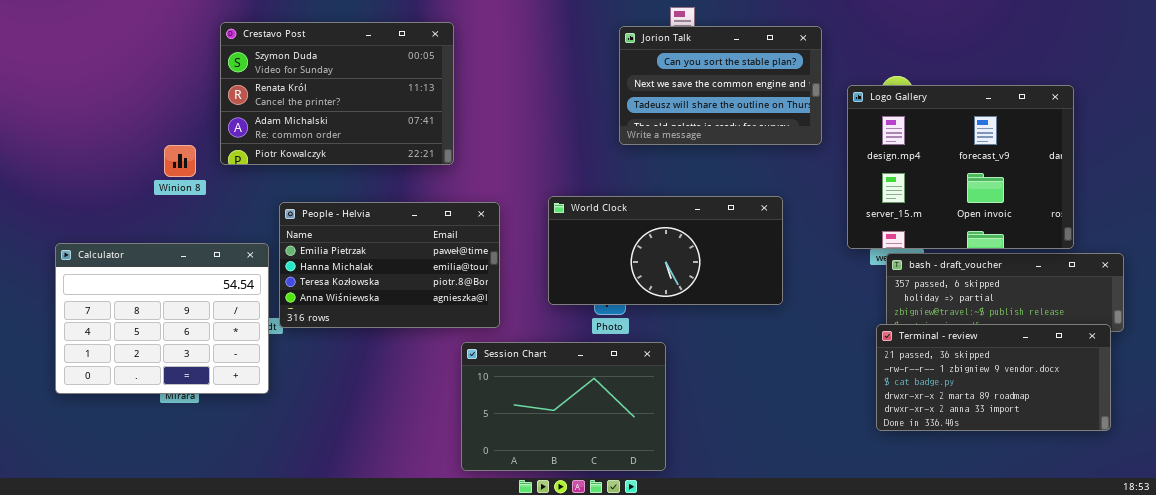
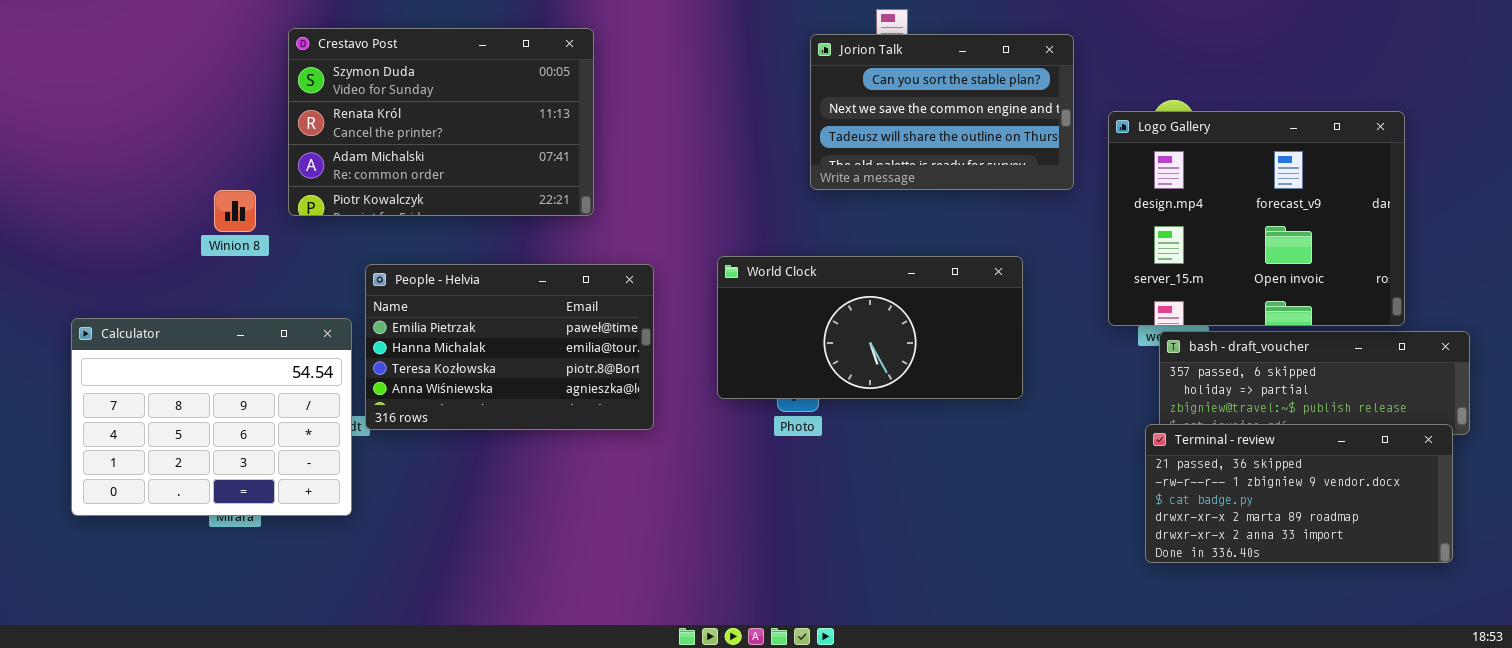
Session Chart: [461,342,666,471] -> none, closed

